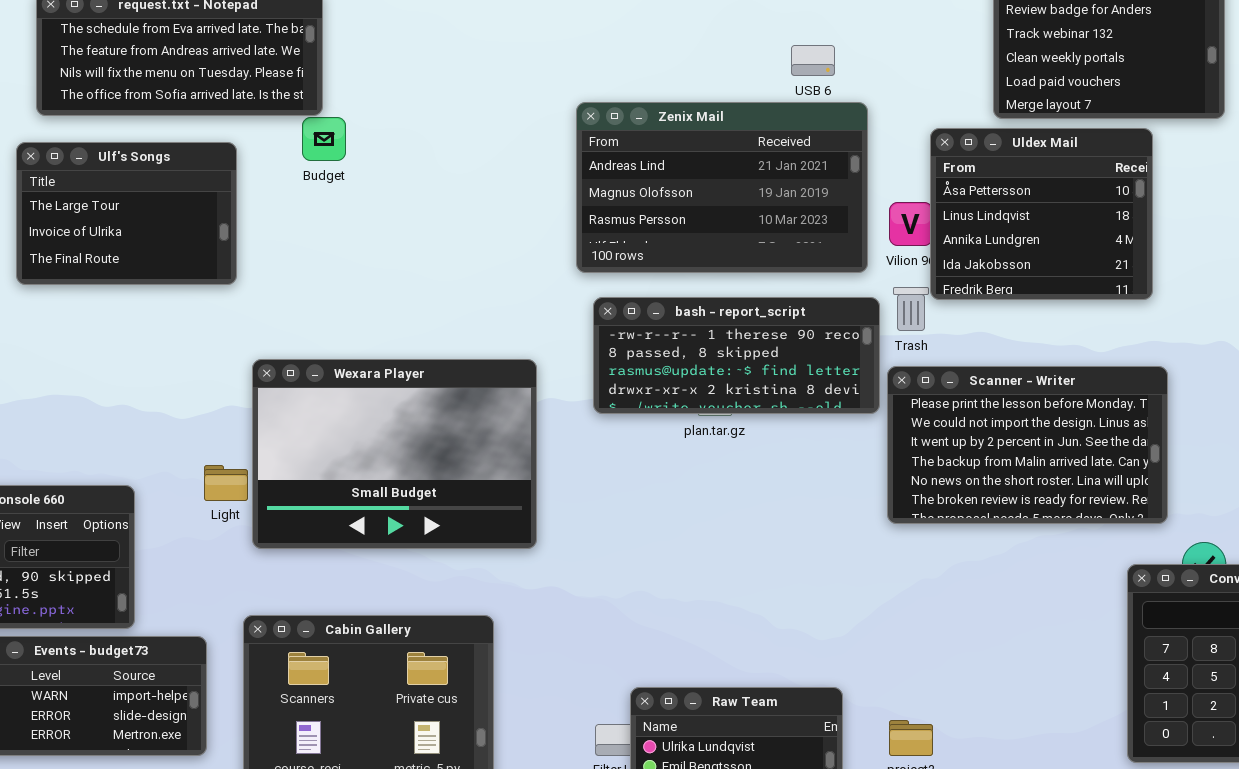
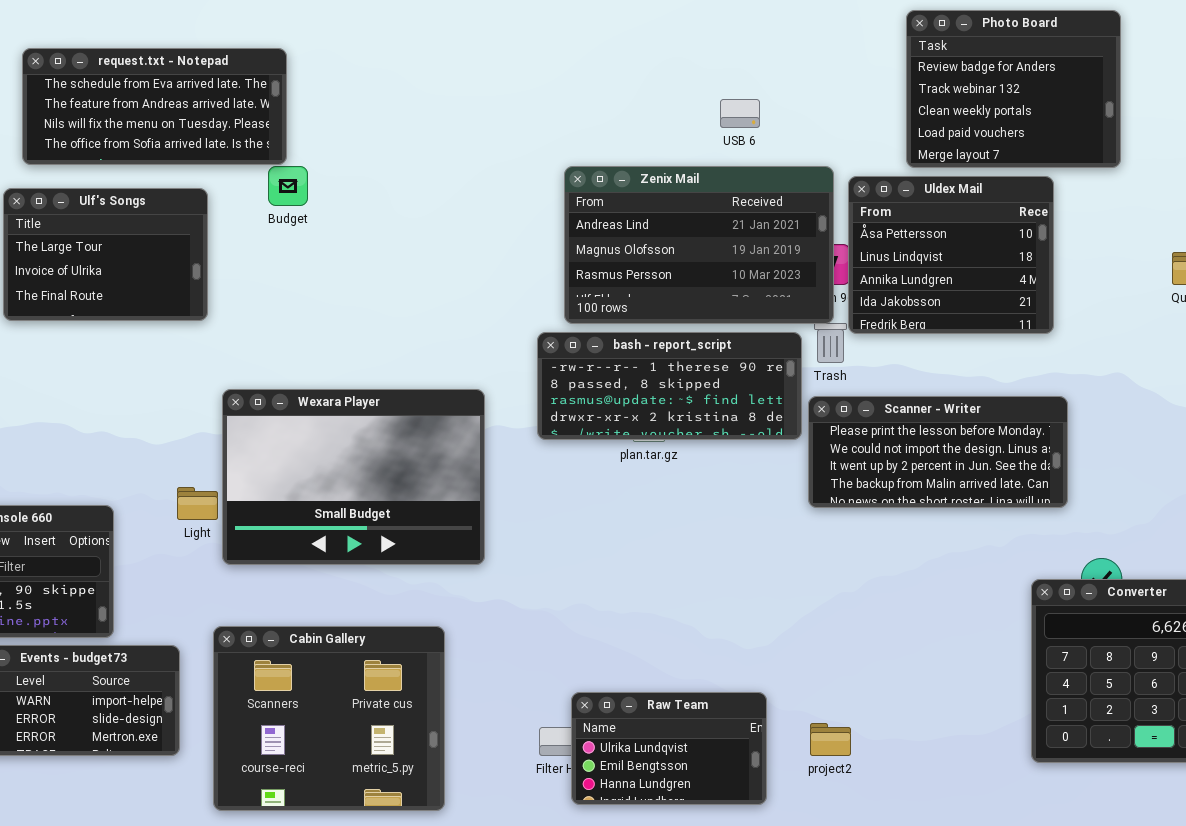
Zenix Mail: [576,102,868,273] -> [564,166,834,324], moved
Scanner - Writer: [887,366,1168,524] -> [808,396,1068,508], resized

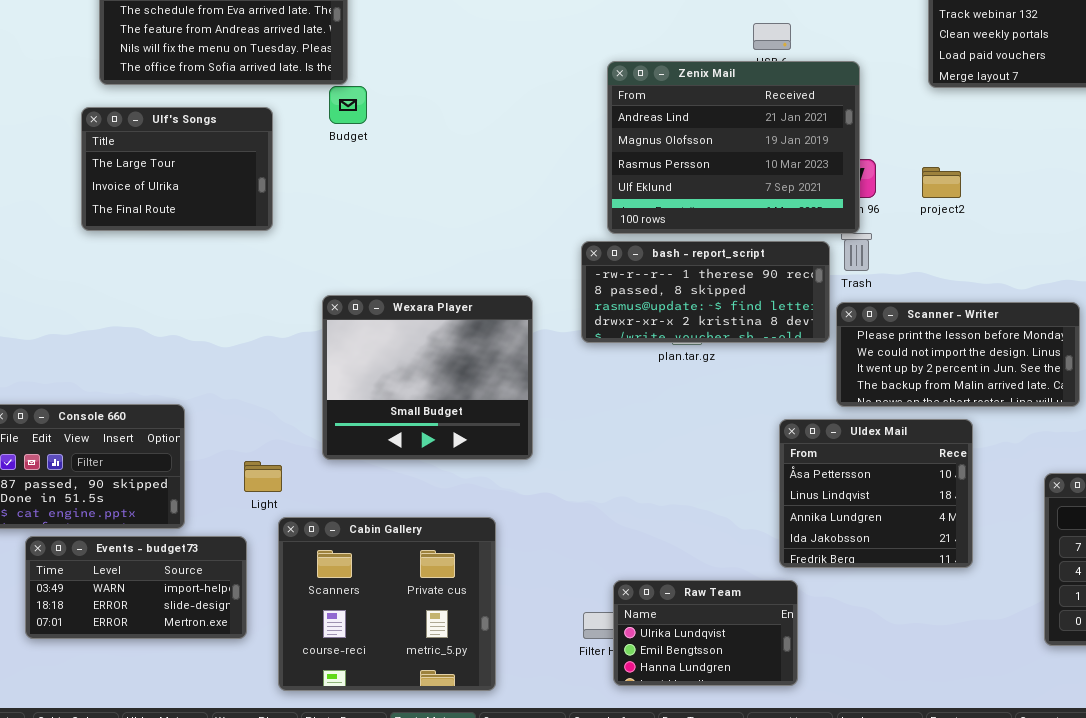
Zenix Mail: [564,166,834,324] -> [607,61,860,234], resized
Uldex Mail: [848,176,1054,334] -> [779,419,973,568], moved
Wexara Player: [222,389,485,565] -> [322,295,533,460], resized
Light: [177,487,218,520] -> [244,461,282,492], moved
project2: [810,723,851,756] -> [922,167,961,198], moved

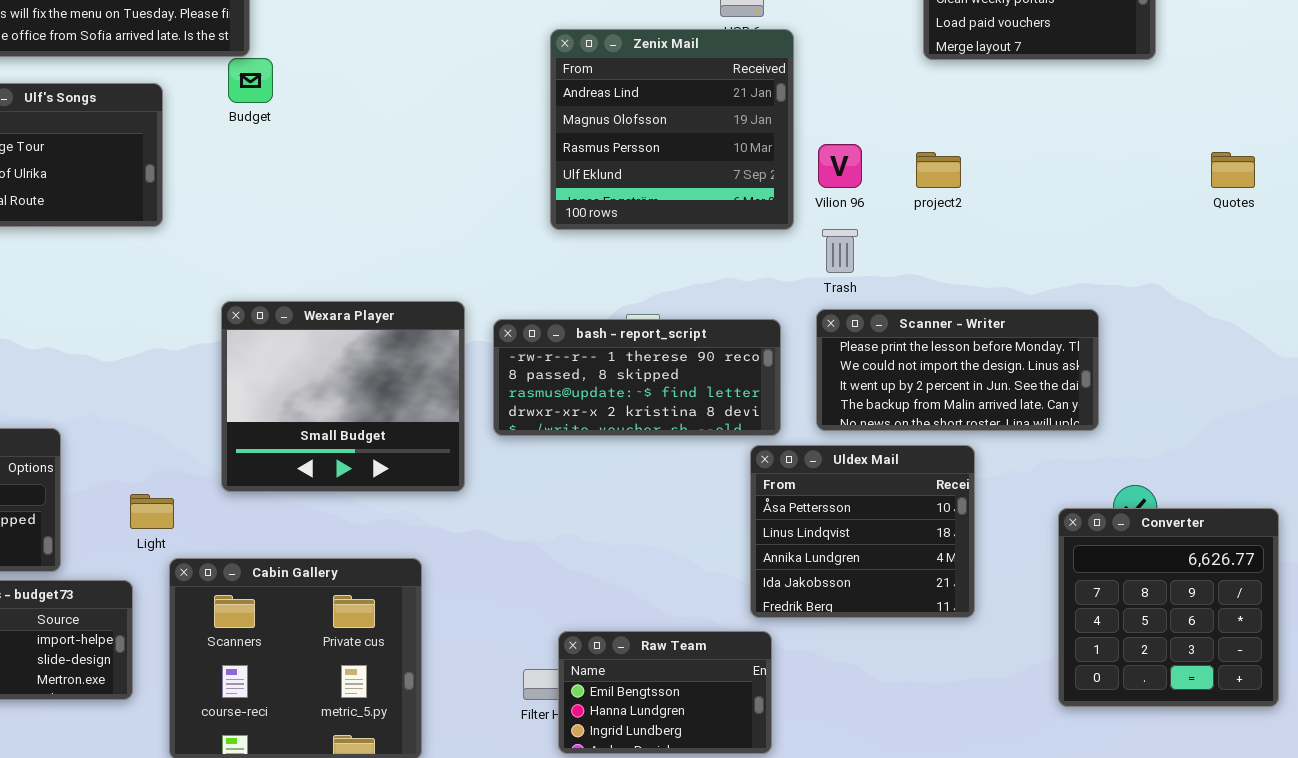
Zenix Mail: [607,61,860,234] -> [550,29,794,230], resized
bash - report_script: [581,241,830,343] -> [493,319,781,436], moved
Raw Team: [613,580,798,686] -> [558,631,772,754], scrolled down 1 row

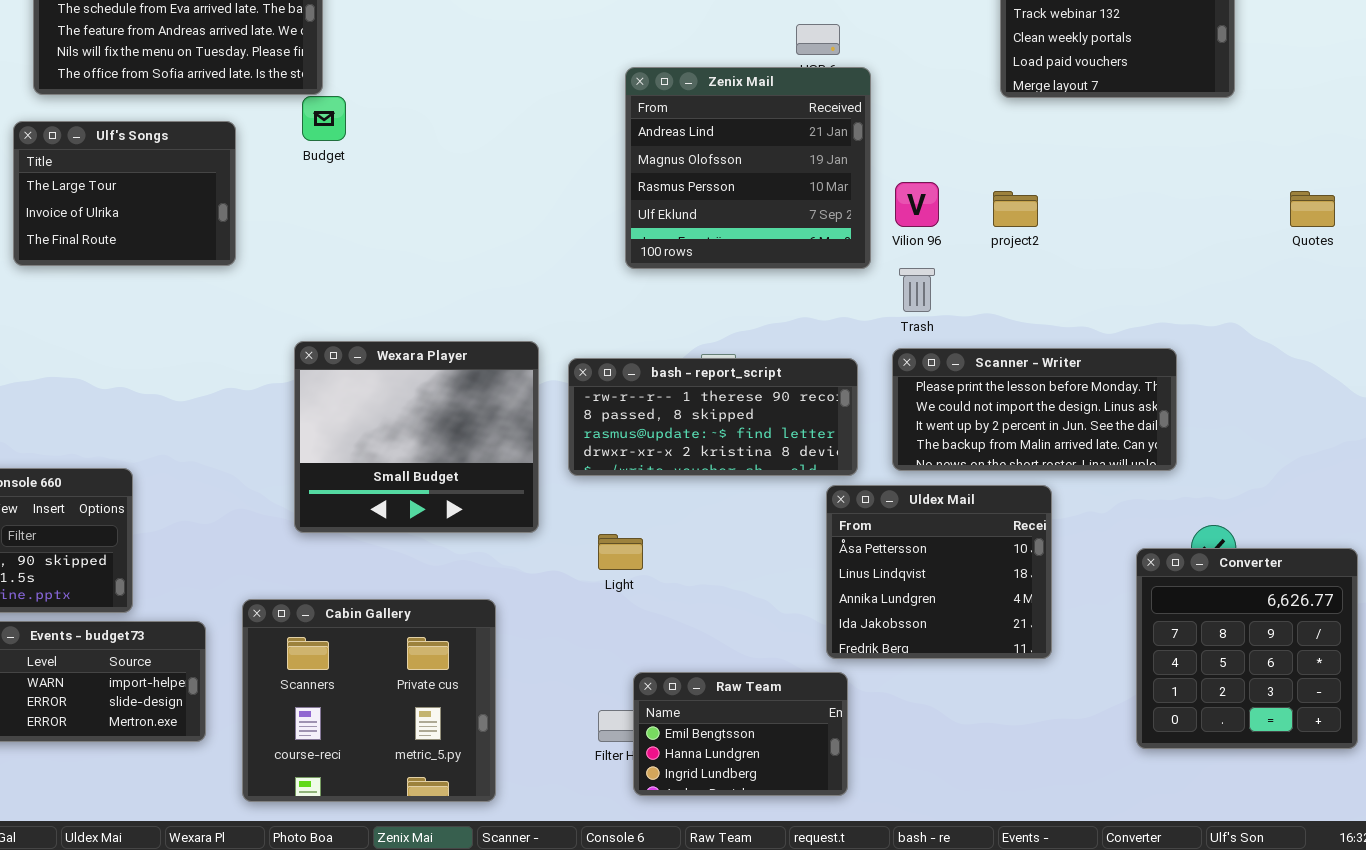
Light: [130,494,174,529] -> [598,534,643,570], moved

